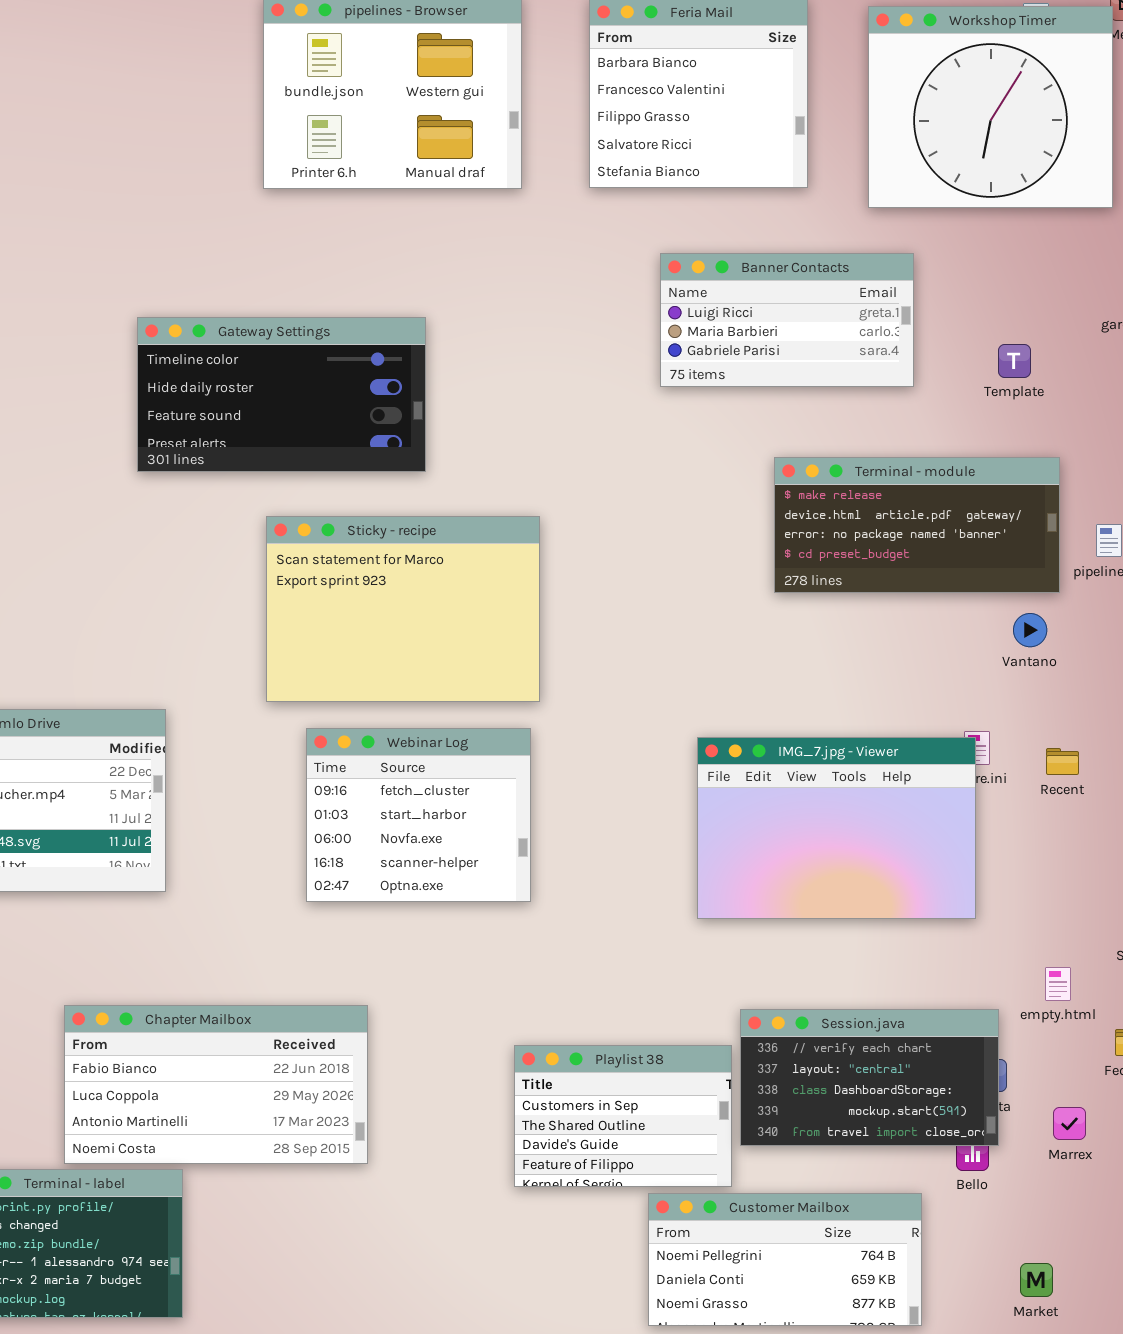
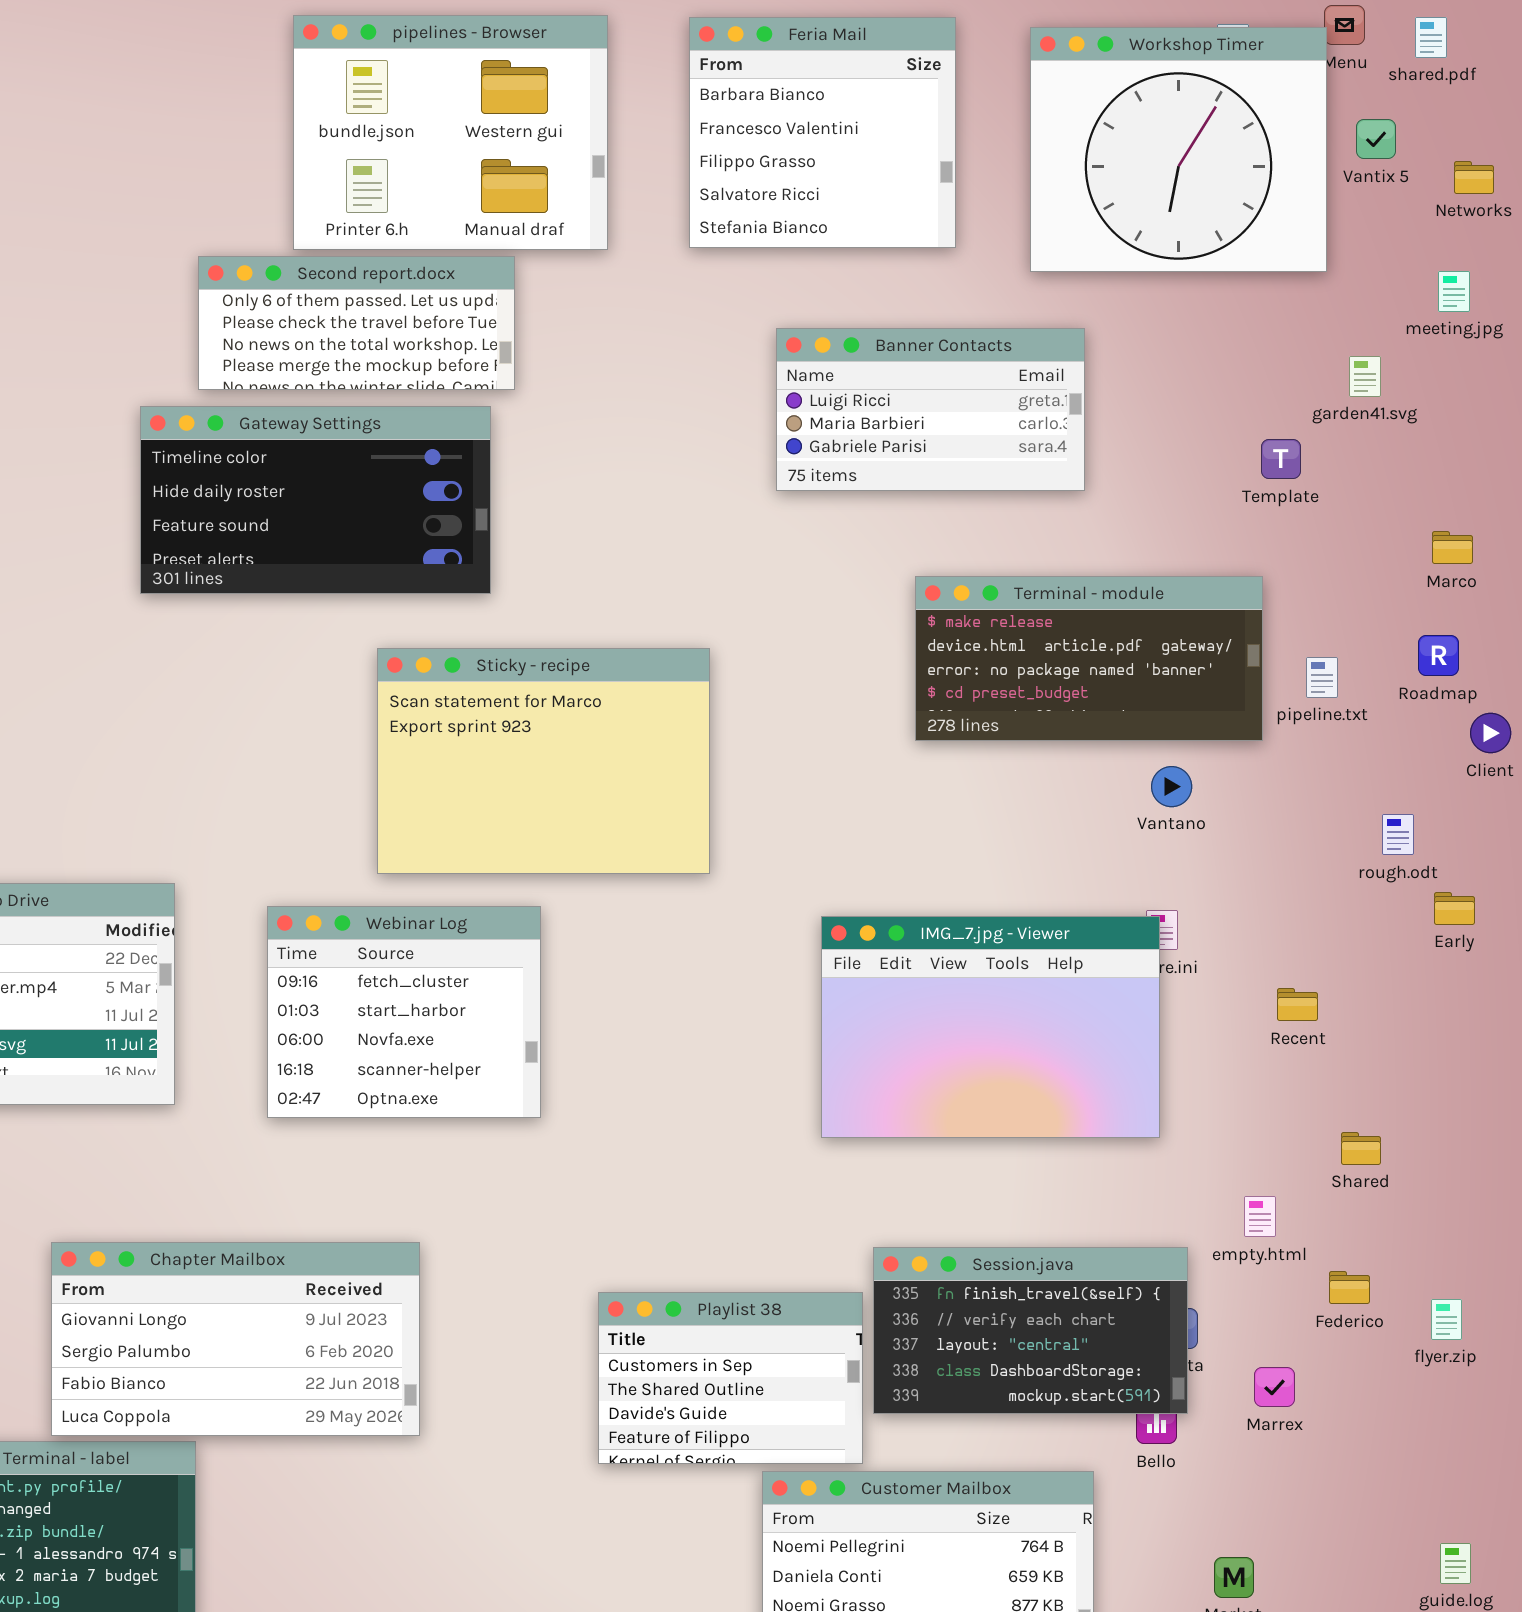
Second report.docx: none -> [198,256,515,390], opened
Template: [998,344,1031,378] -> [1261,439,1301,479], moved
Sticky - recipe: [266,516,540,702] -> [377,648,710,874], moved
Vantano: [1013,613,1047,647] -> [1151,766,1192,807], moved
Webinar Log: [306,728,531,902] -> [267,906,541,1118], moved
Recent: [1046,748,1079,775] -> [1277,988,1318,1021], moved
Chapter Mailbox: [64,1005,368,1164] -> [51,1242,420,1436], scrolled up 2 rows
Session.java: [740,1009,999,1146] -> [873,1247,1188,1414], scrolled up 1 row

